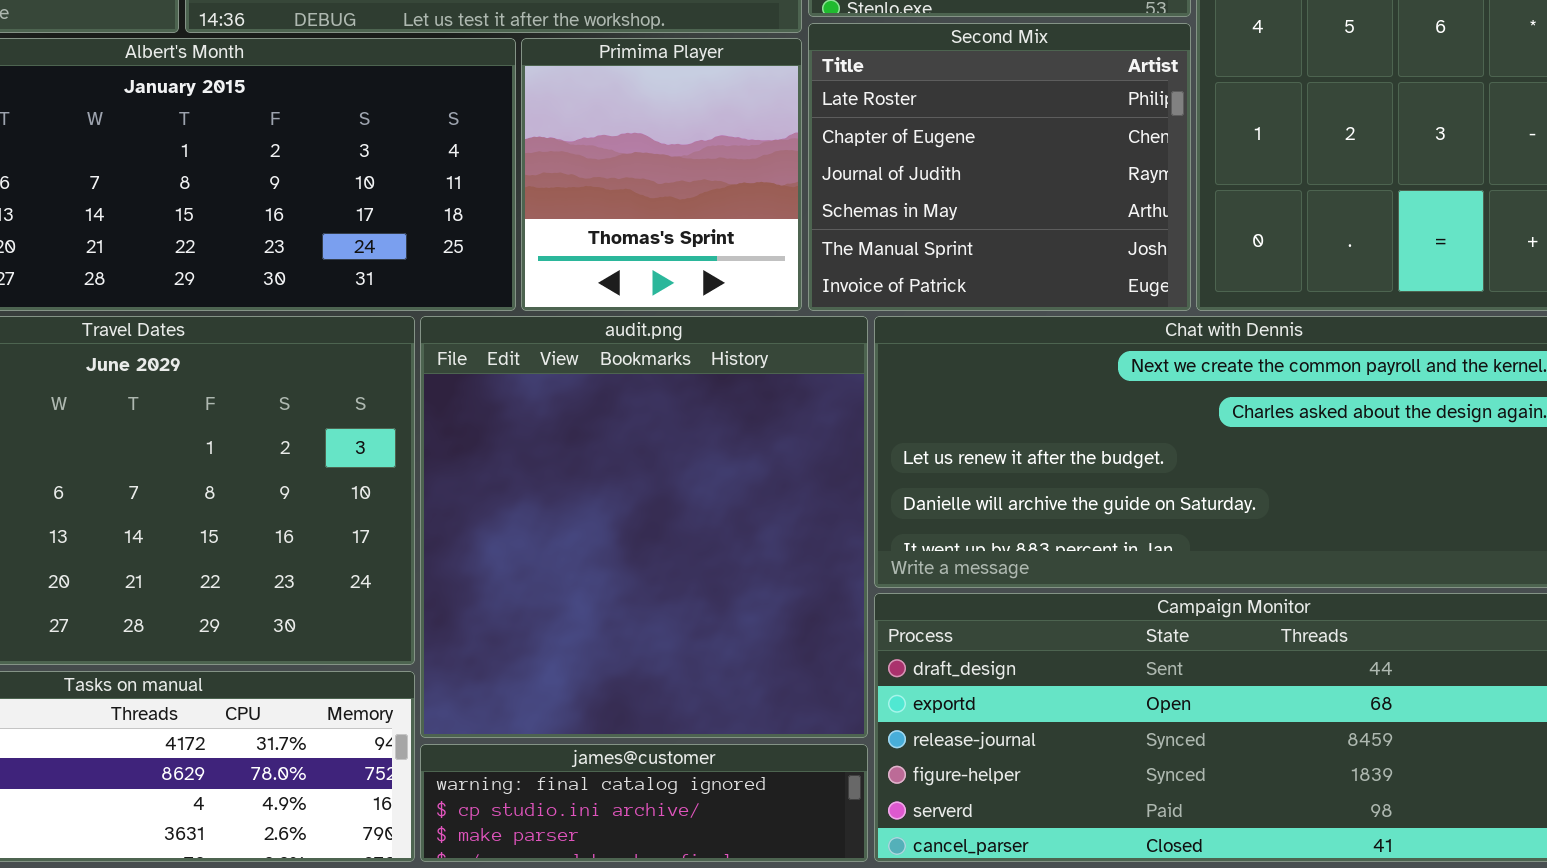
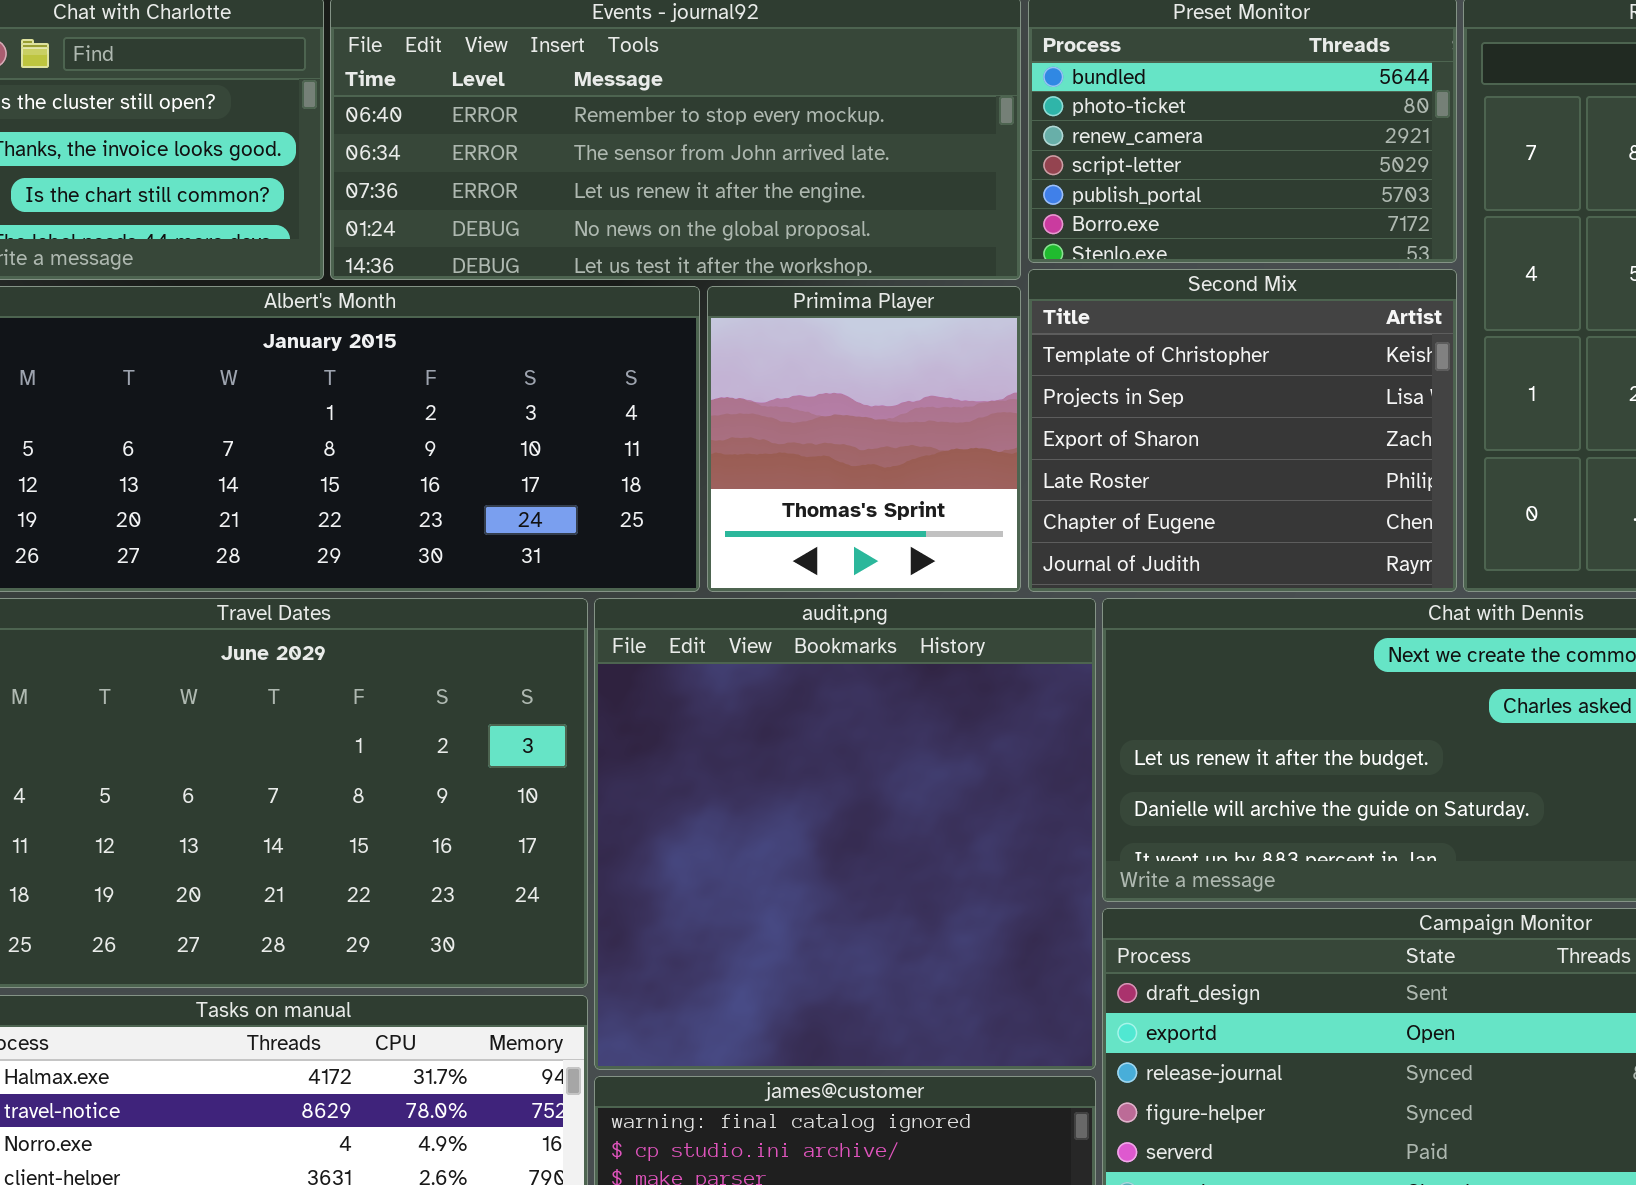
Second Mix: [808,23,1191,311] -> [1028,269,1457,592], scrolled up 3 rows

